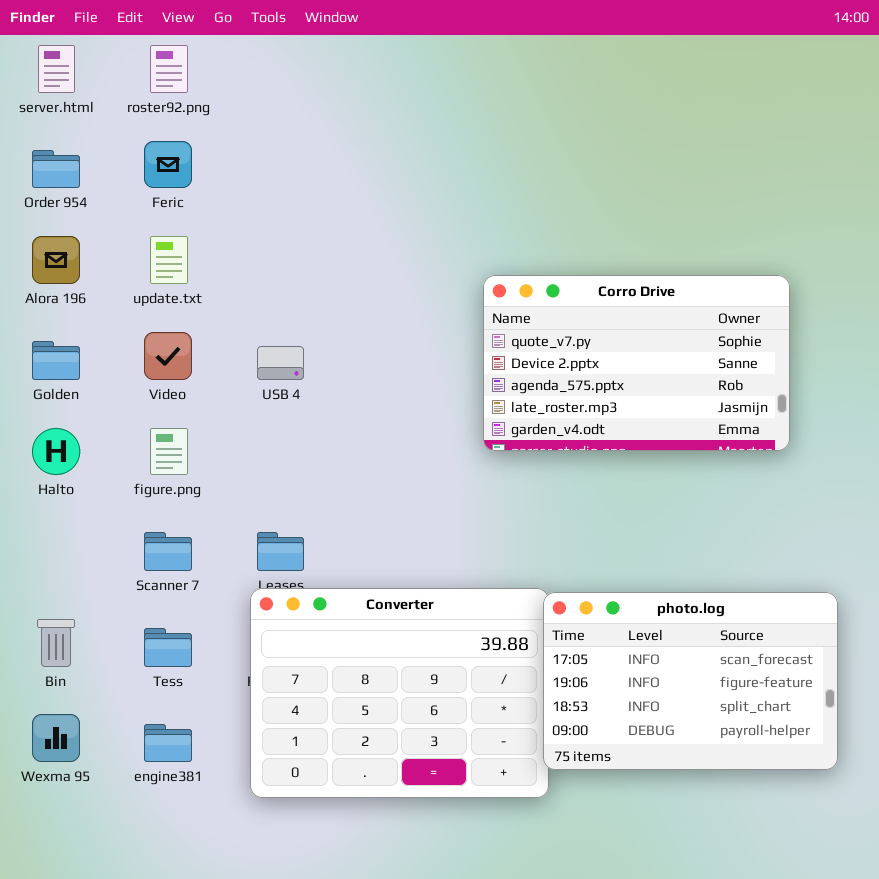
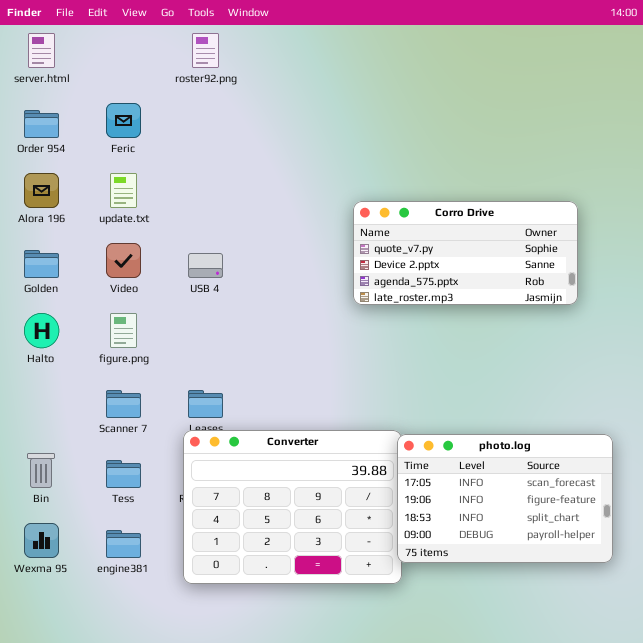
roster92.png: [150,45,188,93] -> [192,33,219,68], moved
Corro Drive: [483,275,790,451] -> [353,201,578,305], resized

